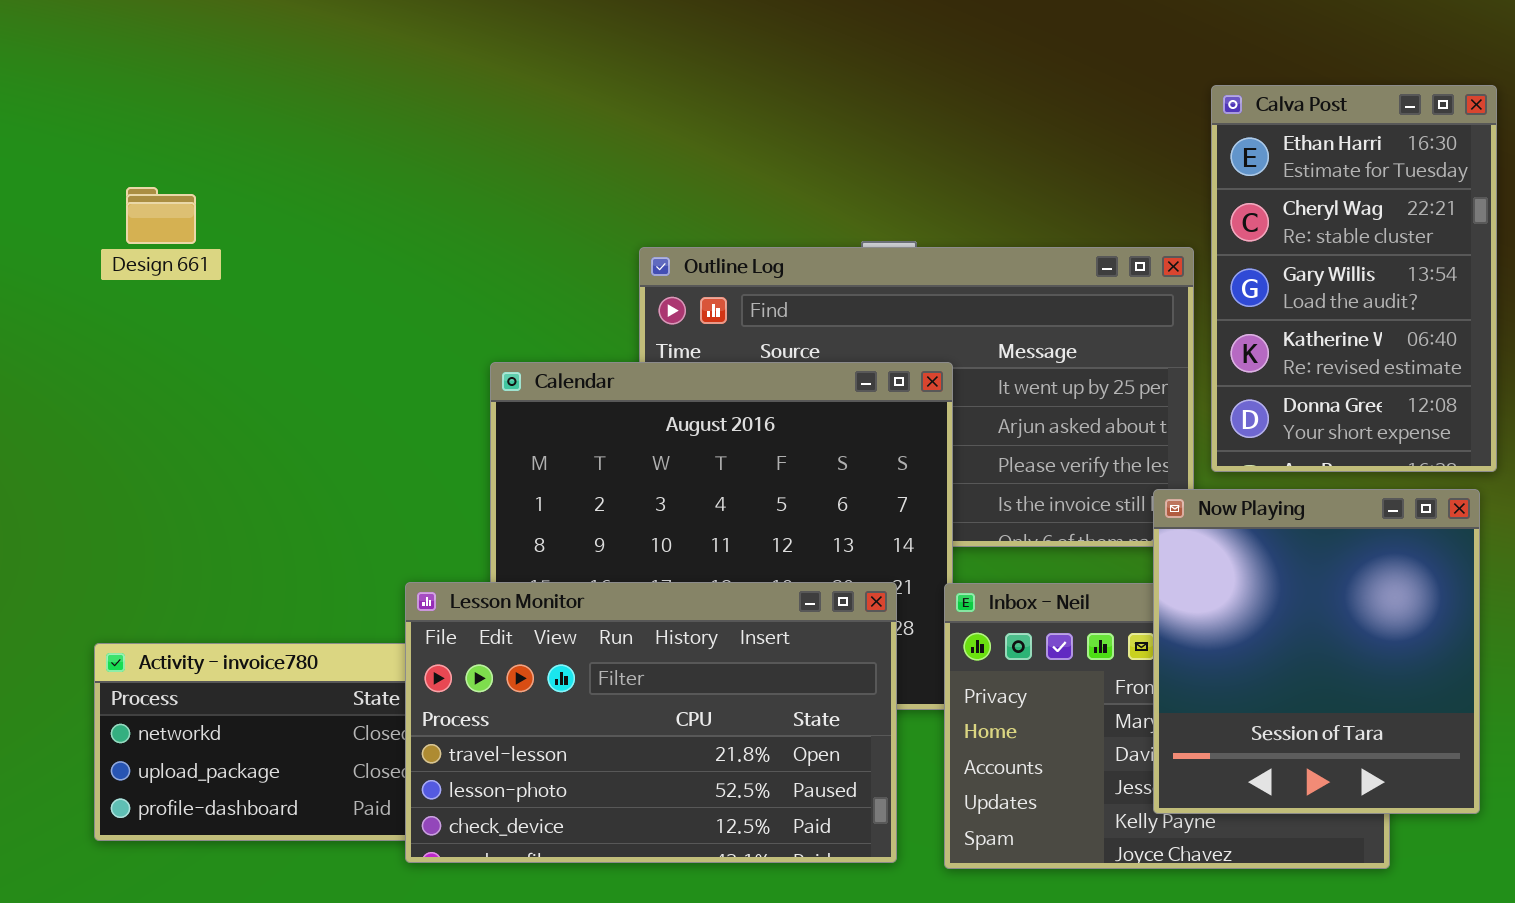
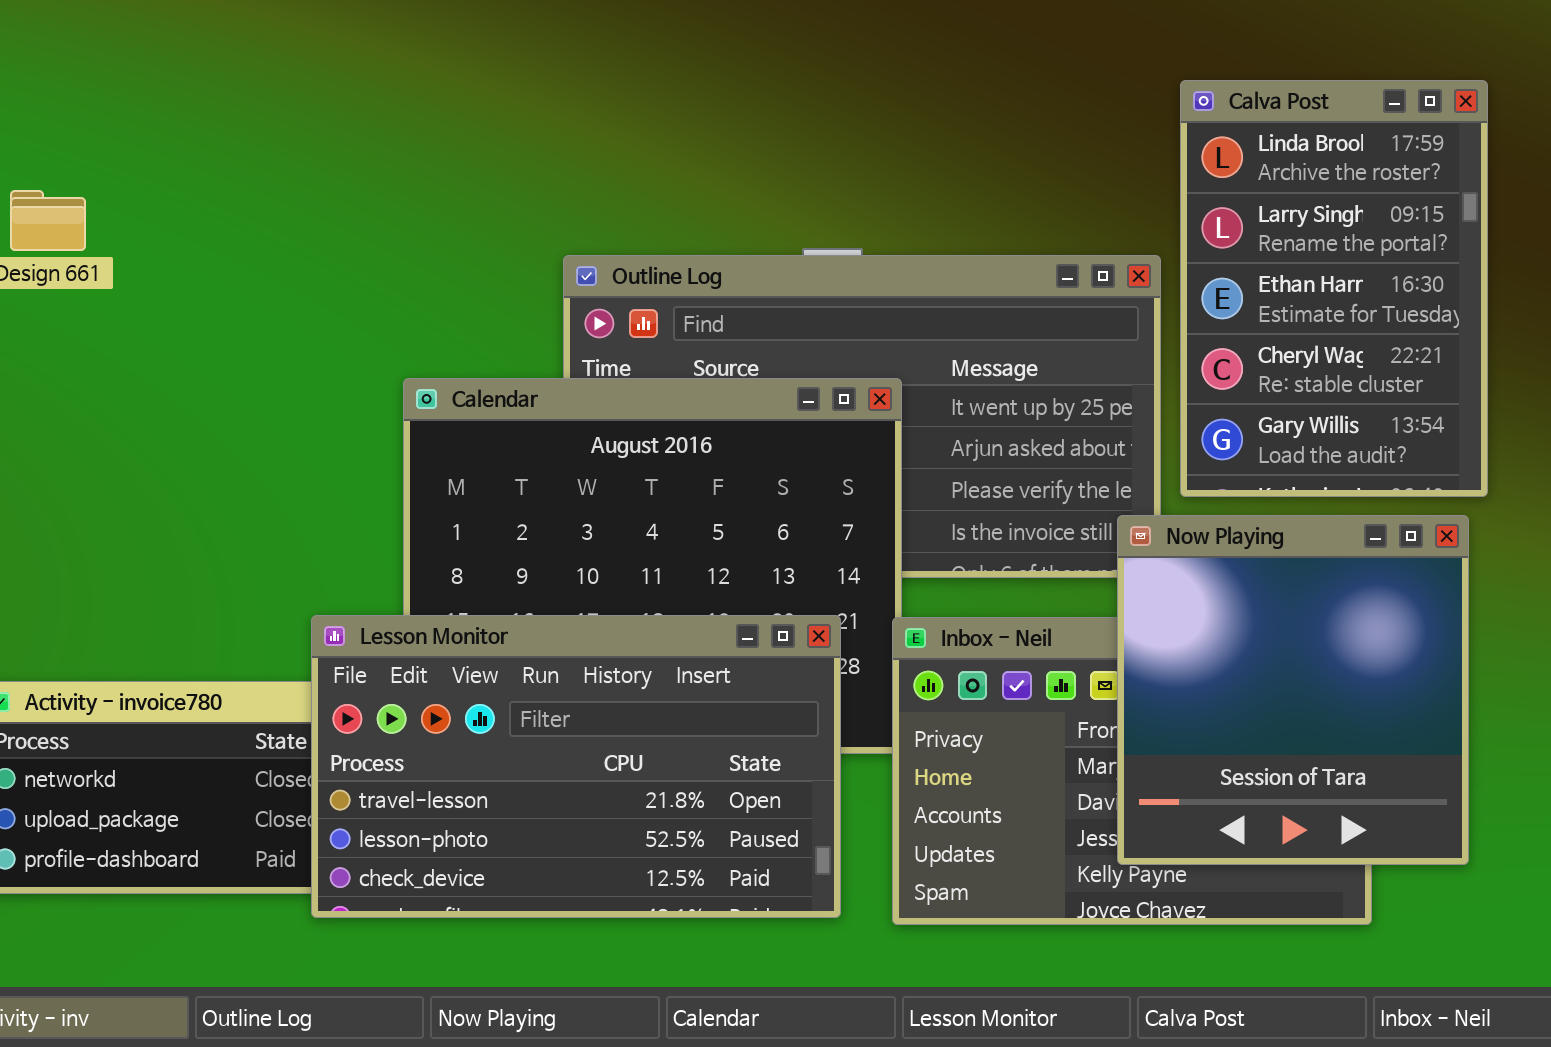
Calva Post: [1211,85,1497,472] -> [1180,80,1488,497], scrolled up 2 rows

